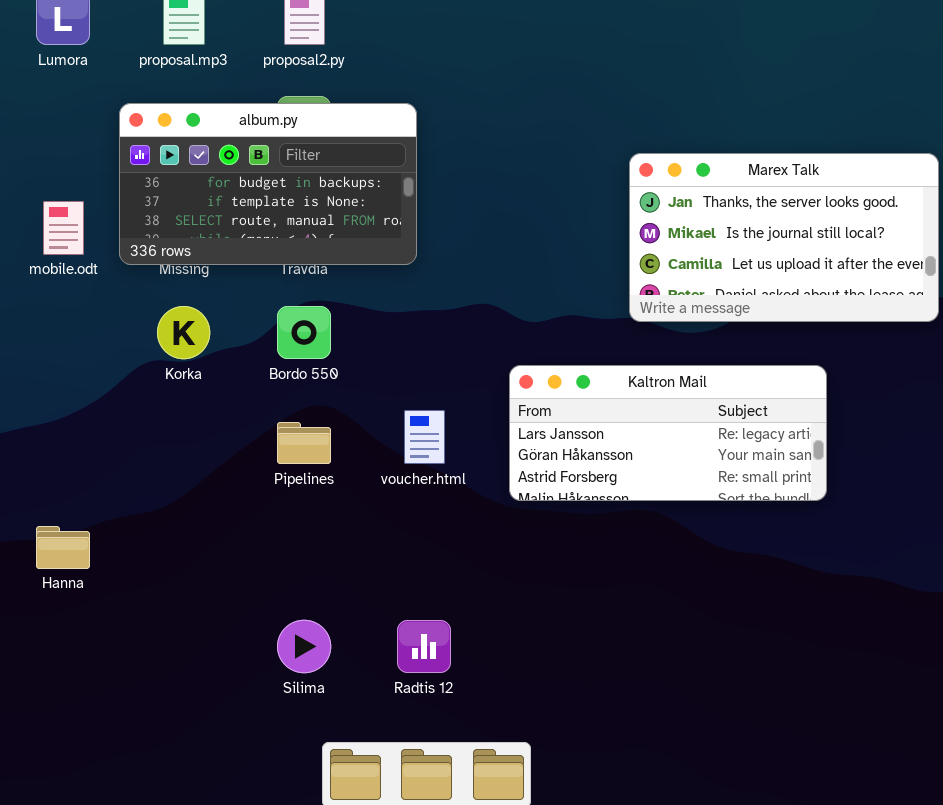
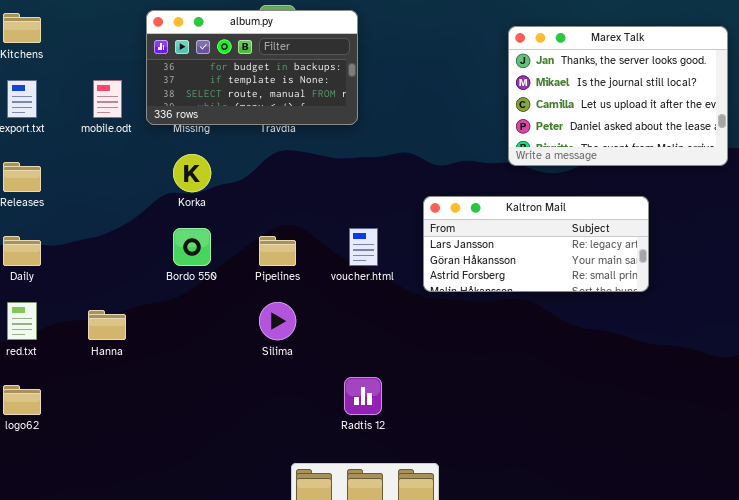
Marex Talk: [629,153,939,322] -> [508,26,728,166], resized
Bordo 550: [277,306,331,359] -> [173,228,211,266], moved
Silima: [277,620,331,673] -> [259,302,296,340], moved

